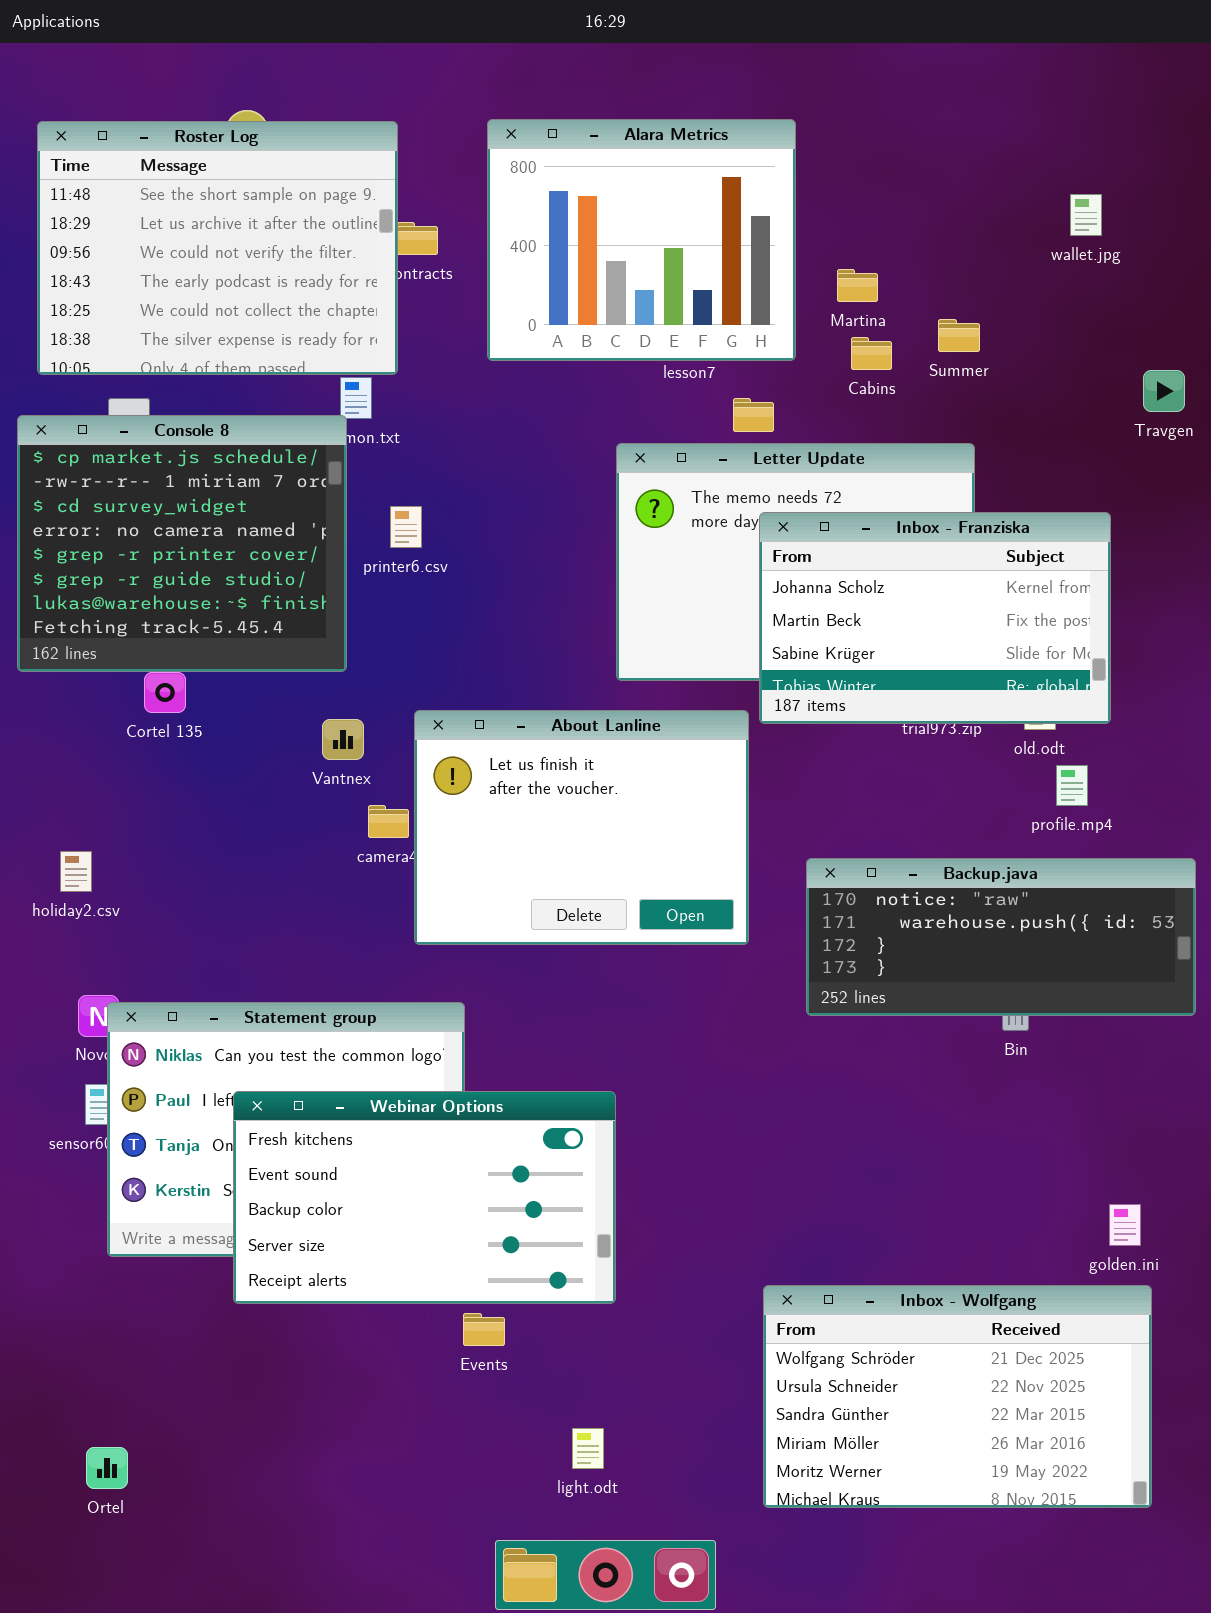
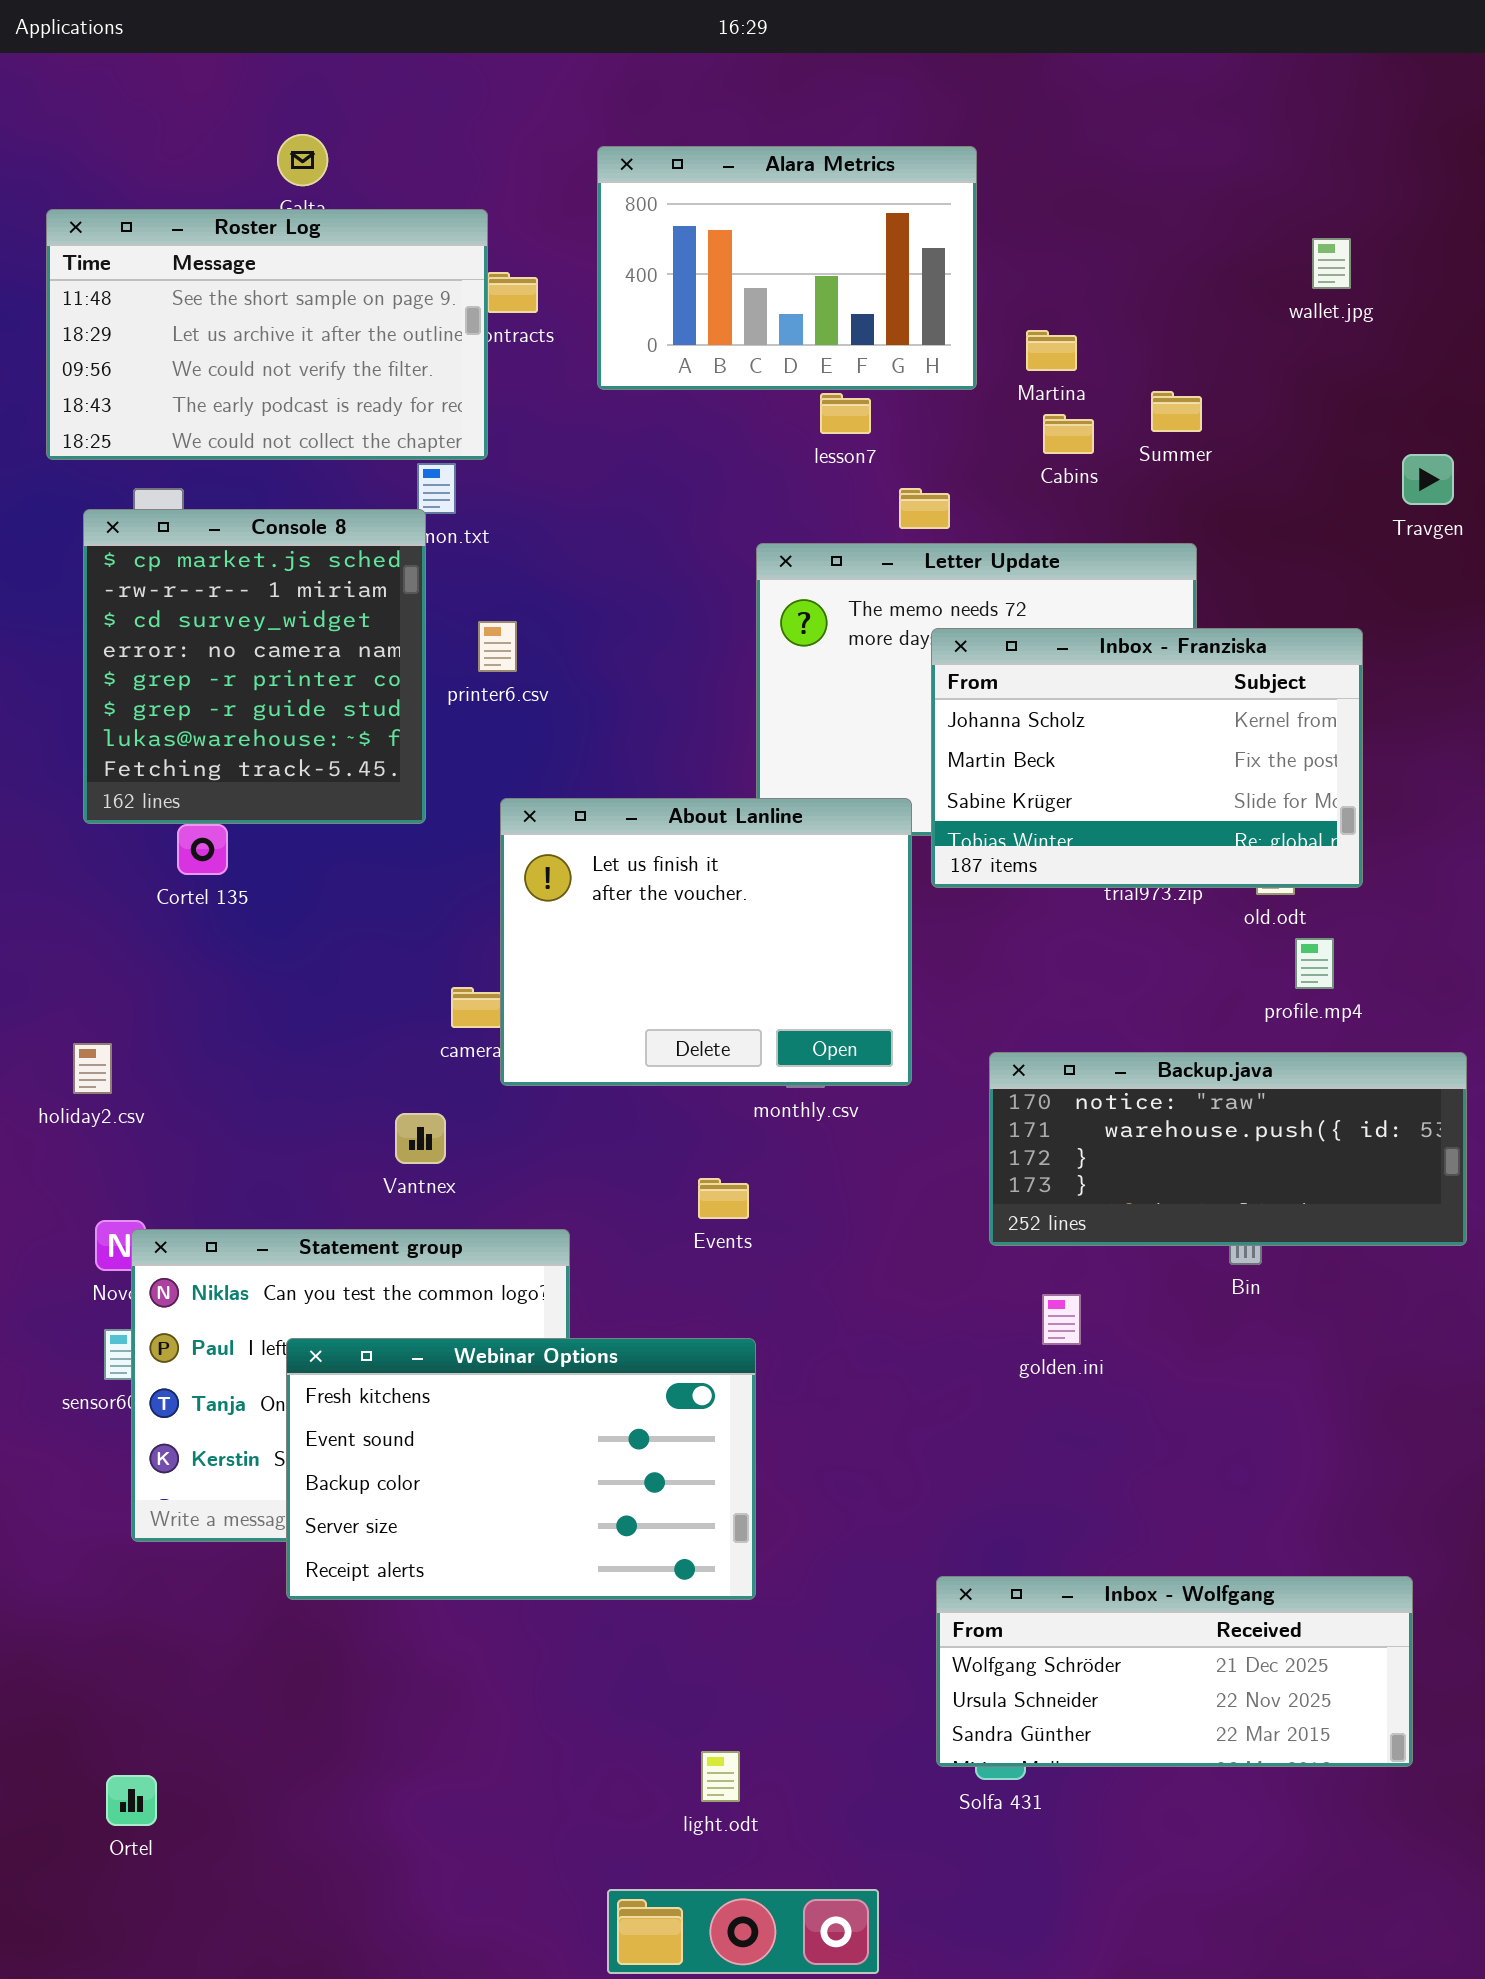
Alara Metrics: [487,119,796,361] -> [597,146,977,390], resized
Roster Log: [37,121,398,375] -> [46,209,488,460], resized
Console 8: [17,415,347,672] -> [83,509,426,824], resized
About Lanline: [414,710,749,945] -> [500,798,912,1086], moved
Vantnex: [322,719,364,760] -> [395,1113,446,1164], moved
golden.ini: [1109,1204,1141,1246] -> [1042,1294,1081,1345], moved
Inbox - Wolfgang: [763,1285,1152,1508] -> [936,1576,1413,1767], resized
Events: [463,1313,505,1346] -> [698,1178,749,1219], moved

